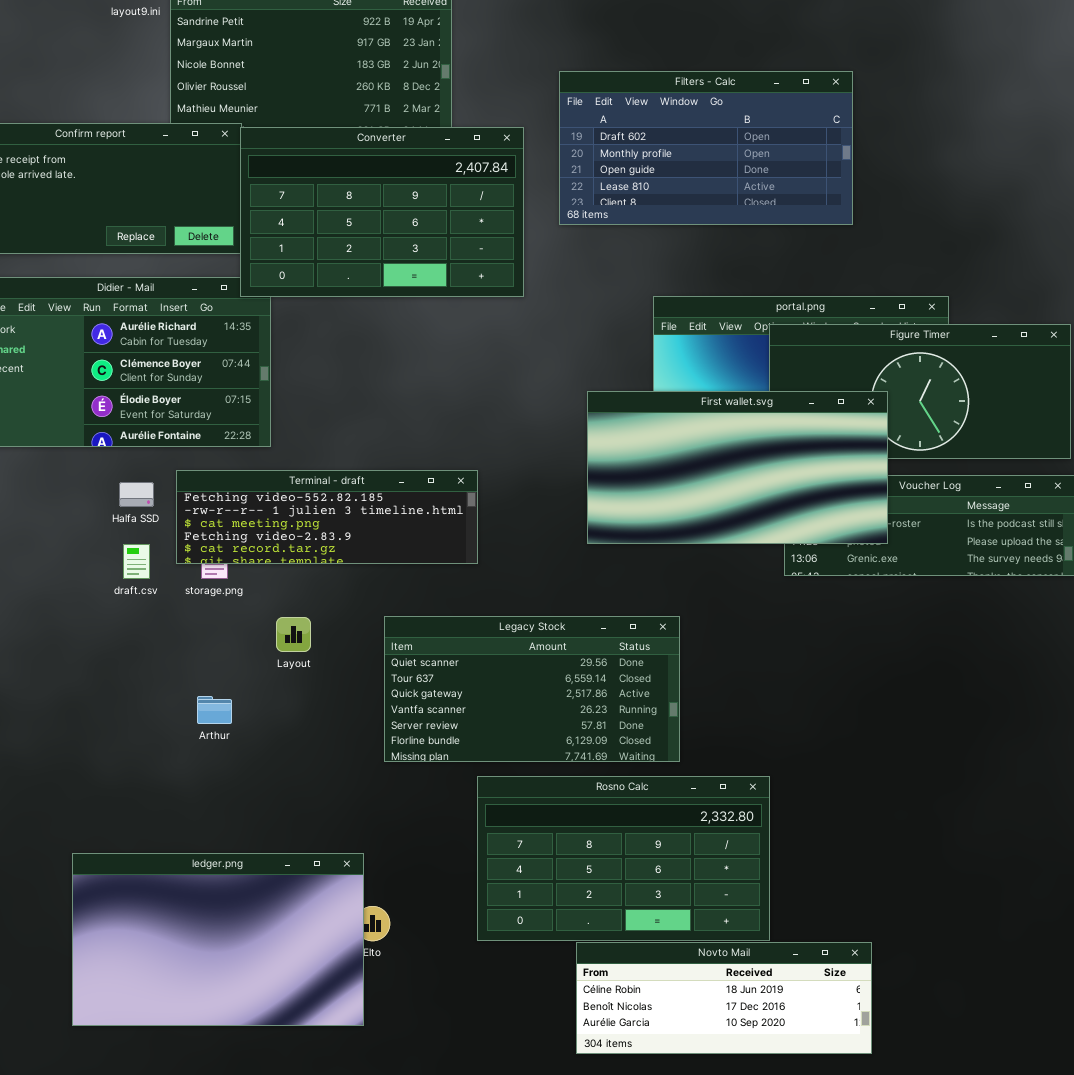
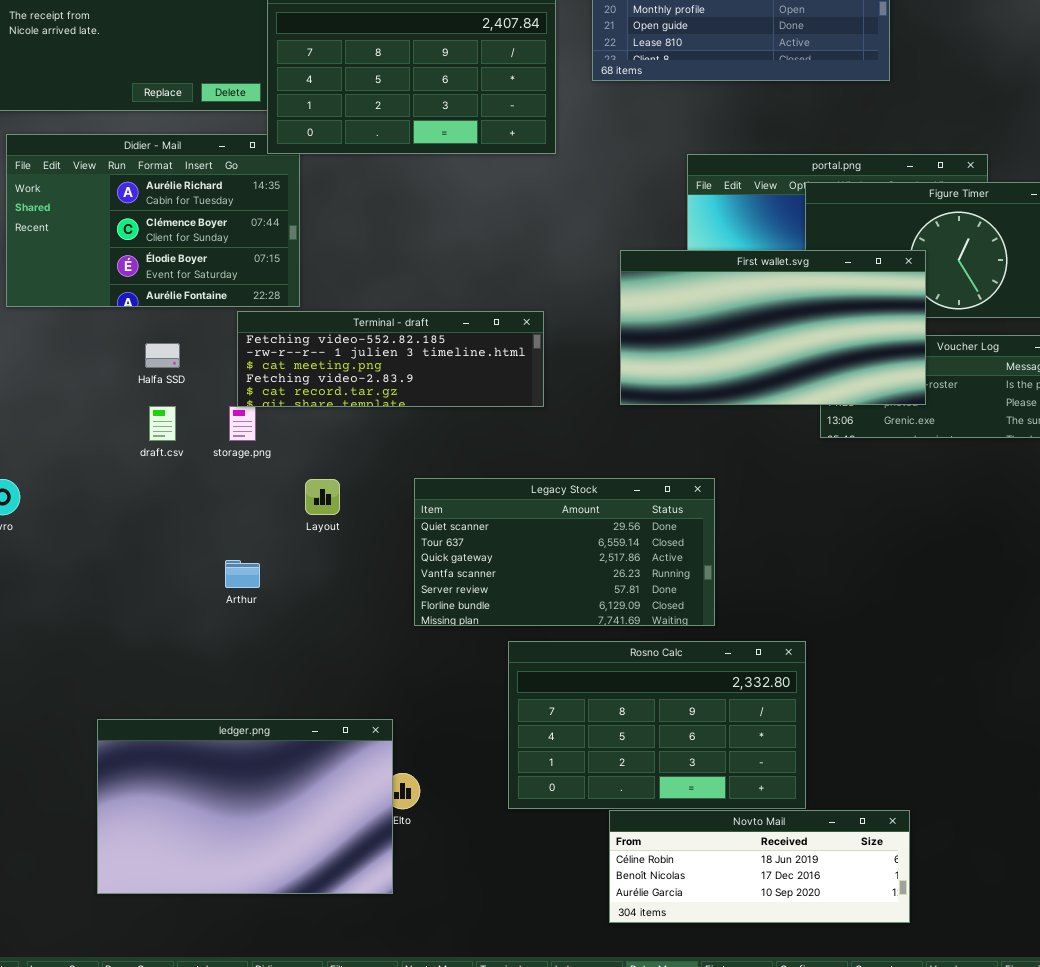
Terminal - draft: [176,470,478,564] -> [237,311,544,407], moved

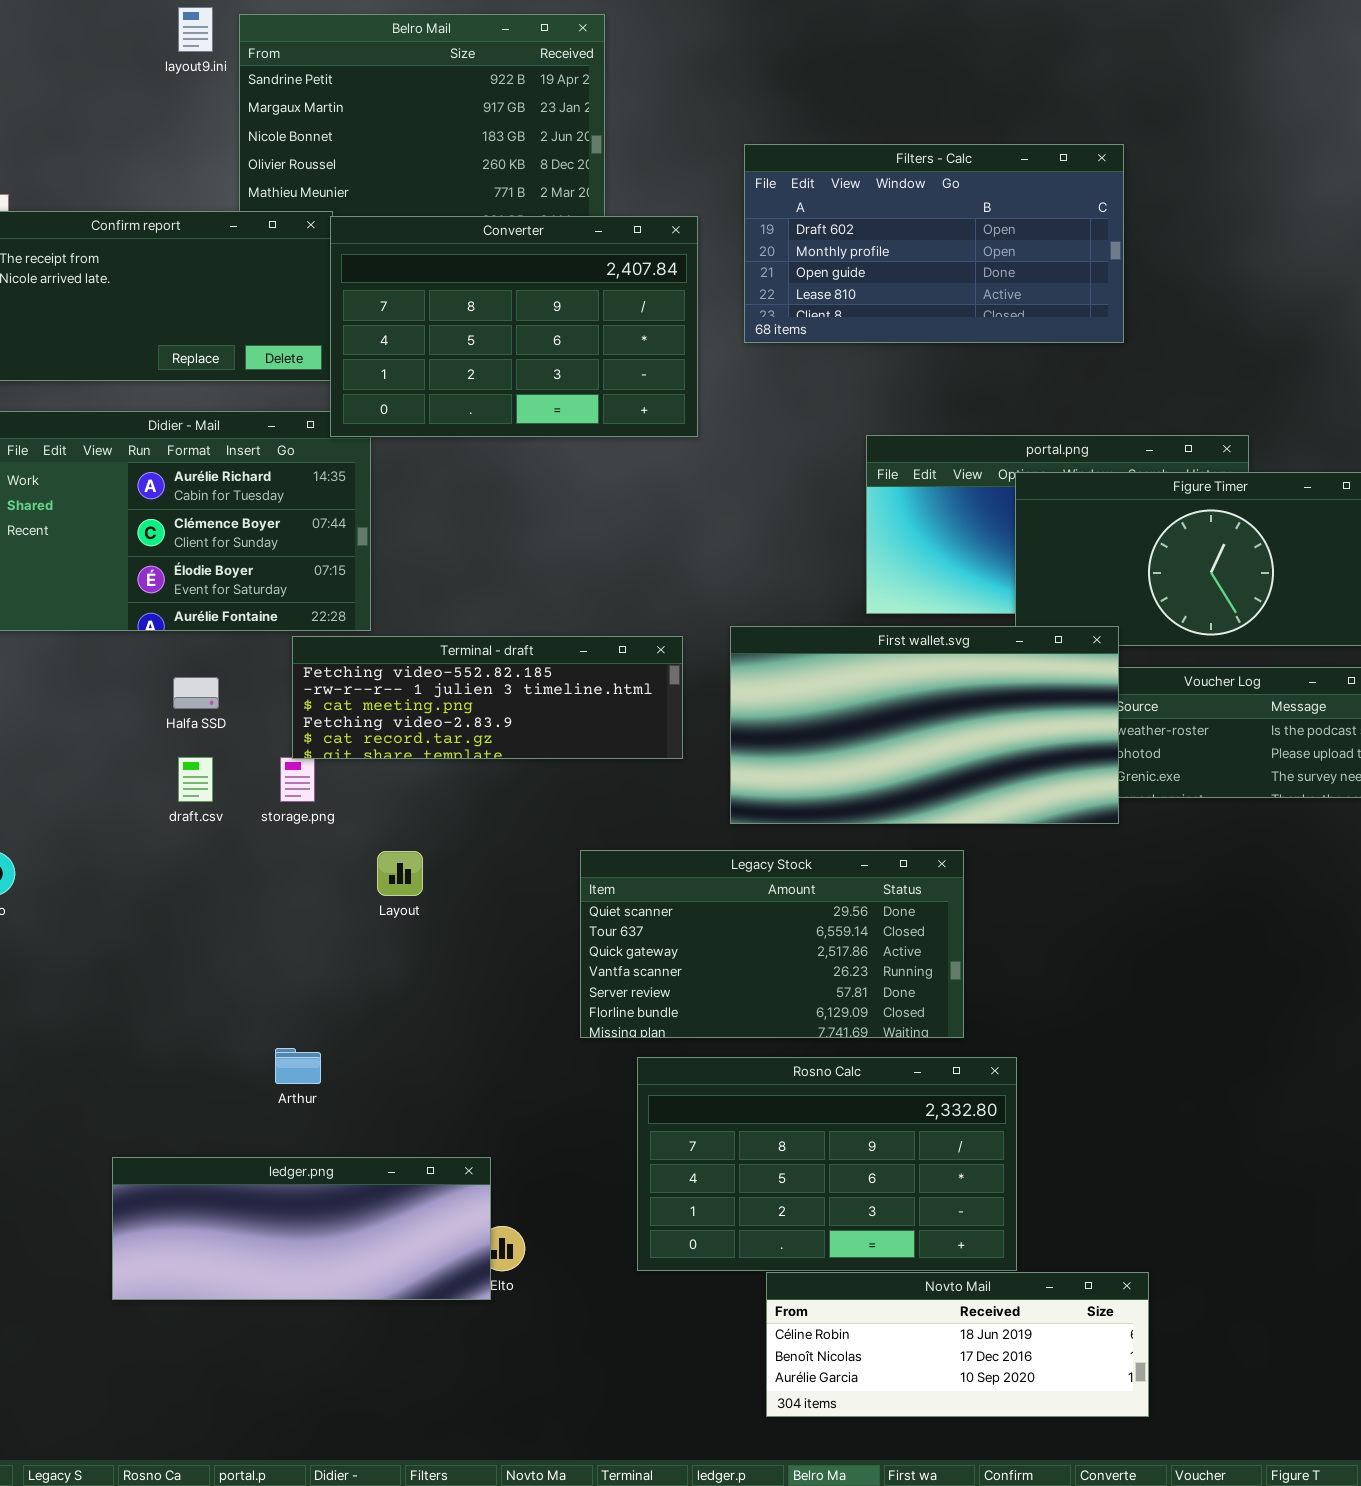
First wallet.svg: [620,250,926,405] -> [730,626,1119,824], moved
Legacy Stock: [414,478,715,626] -> [580,850,964,1038], moved
Arthur: [225,560,260,588] -> [275,1048,321,1084], moved
ledger.png: [97,719,393,894] -> [112,1157,491,1300], resized

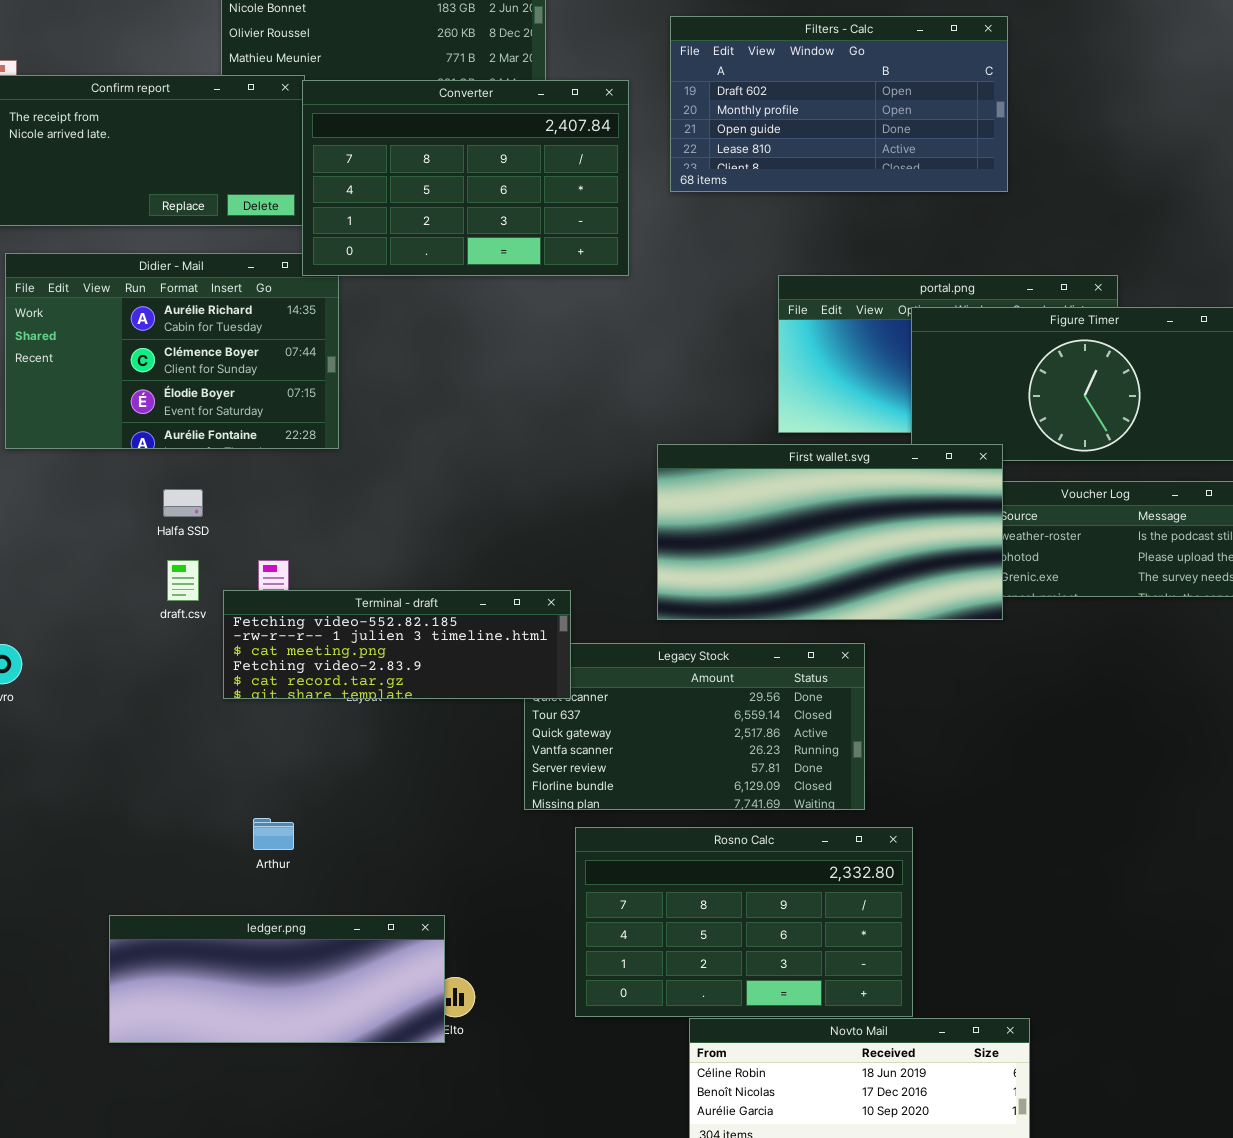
Terminal - draft: [292,636,683,759] -> [223,590,571,699], moved

